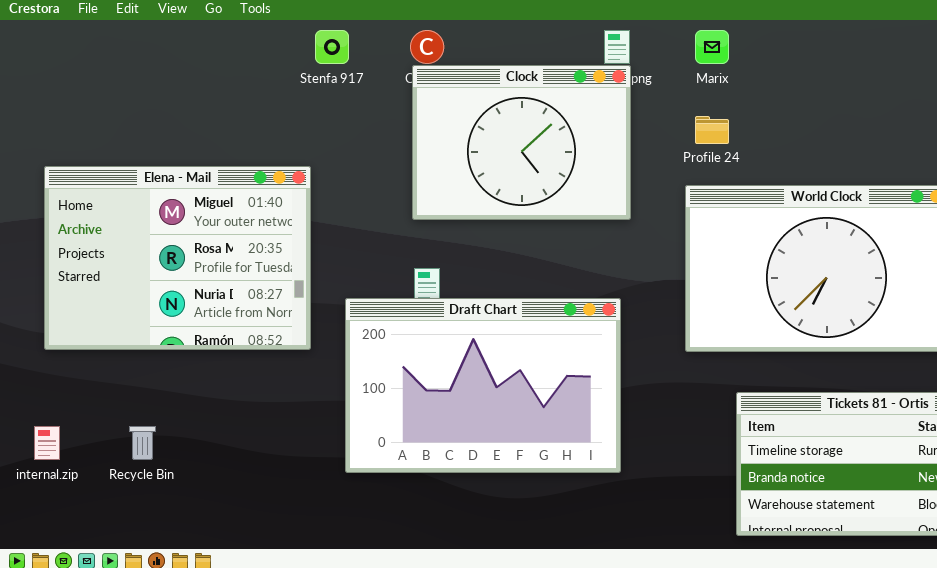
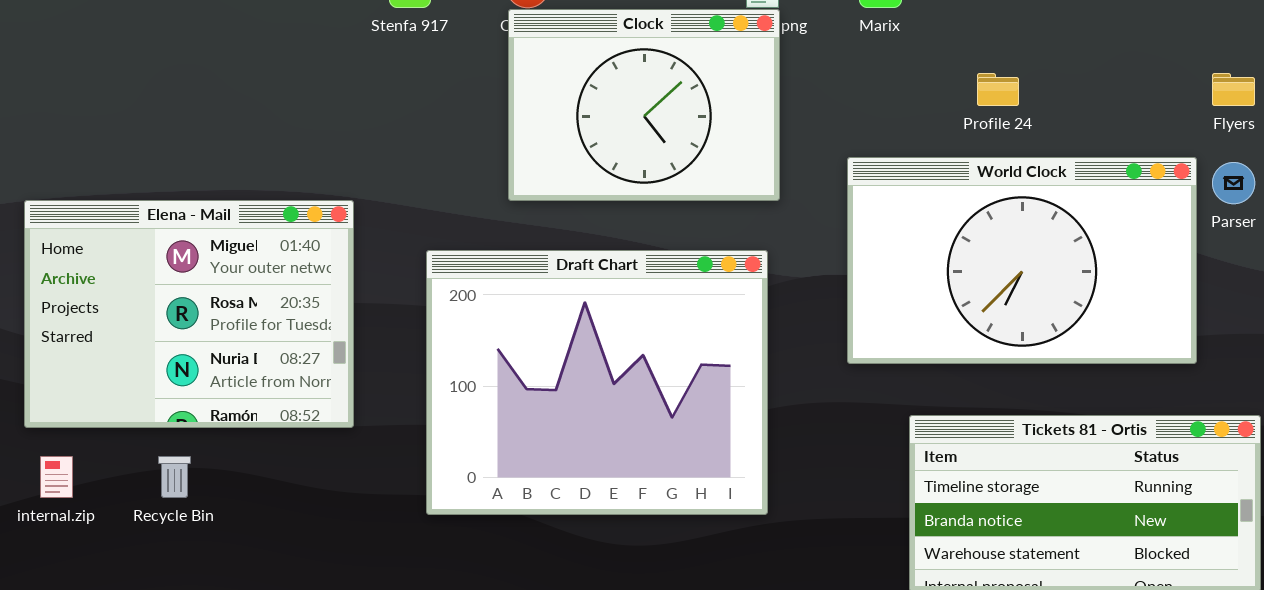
Profile 24: [695,116,729,144] -> [977,73,1019,106], moved
Elena - Mail: [44,166,311,350] -> [24,200,354,428], moved
Draft Chart: [345,298,621,473] -> [426,250,768,515], resized

